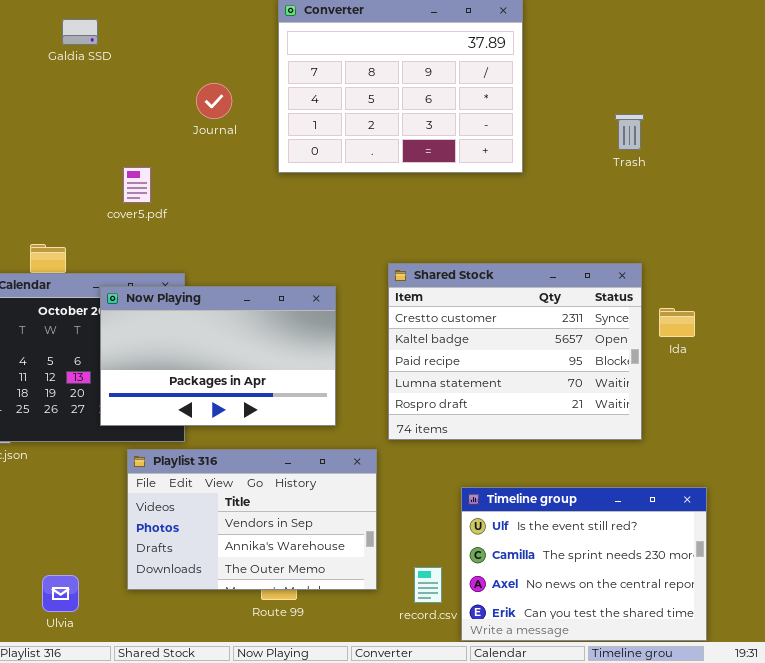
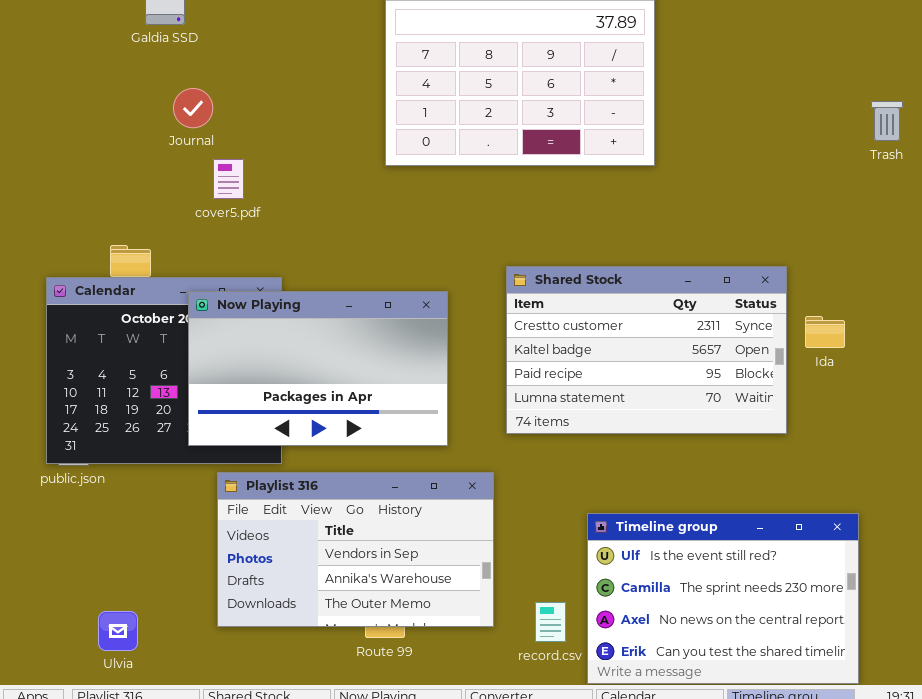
Journal: [196,83,232,119] -> [173,88,213,128], moved
Trash: [615,114,644,150] -> [871,101,903,141], moved
Shared Stock: [388,263,642,440] -> [506,266,787,434], resized
Ulvia: [42,575,79,612] -> [98,611,138,651], moved

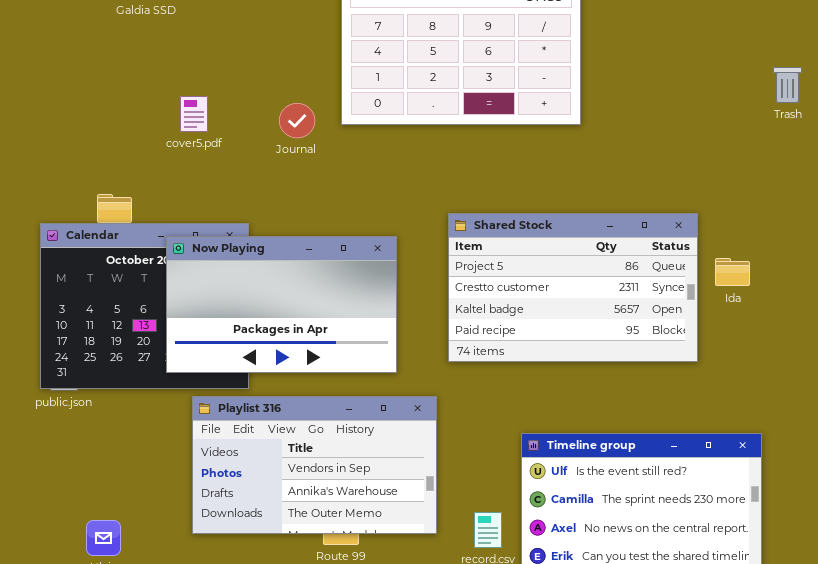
Journal: [173,88,213,128] -> [279,103,315,138], moved
cover5.pdf: [213,159,244,199] -> [180,96,208,132], moved
Shared Stock: [506,266,787,434] -> [448,213,698,362], scrolled up 1 row

